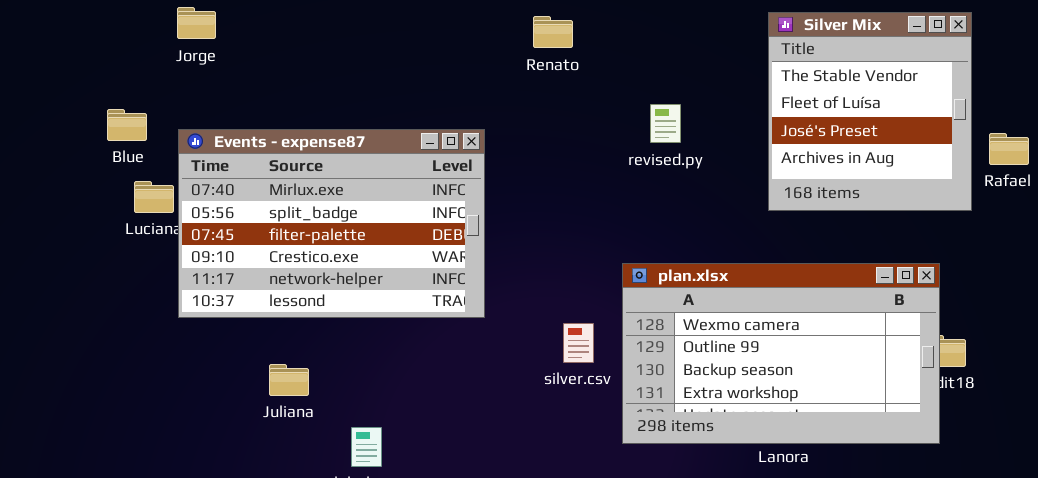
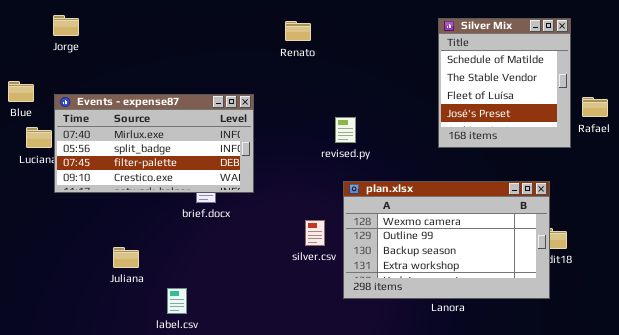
Silver Mix: [768,12,972,211] -> [438,18,571,148], scrolled up 1 row
revised.py: [650,104,681,143] -> [335,117,356,143], moved
Events - expense87: [178,129,485,318] -> [54,94,254,193], resized

